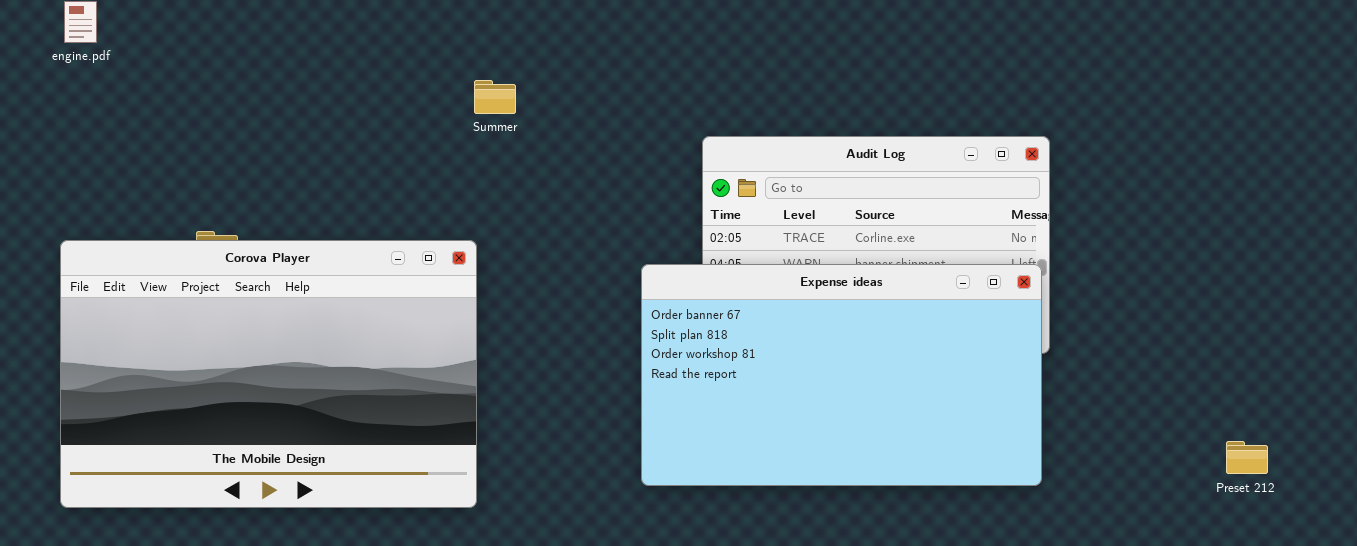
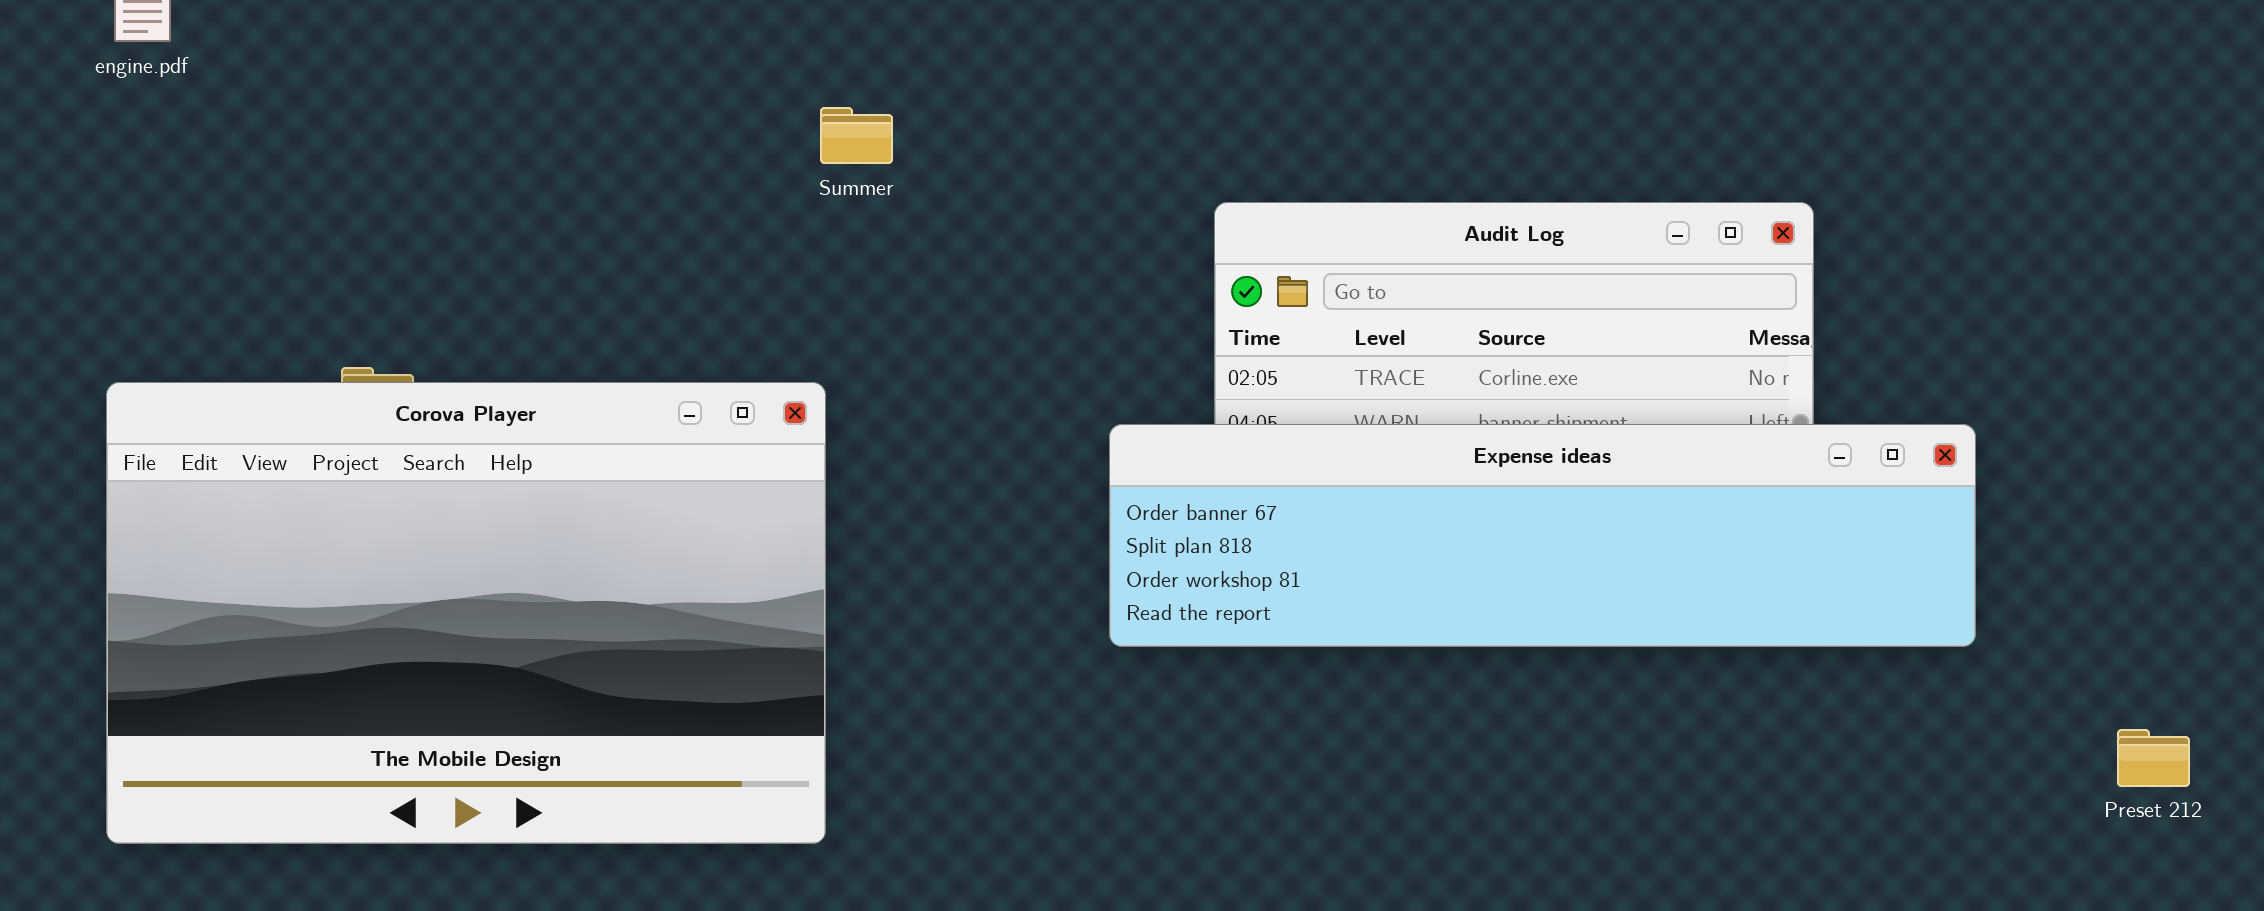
Expense ideas: [641,264,1042,486] -> [1109,424,1976,647], resized

